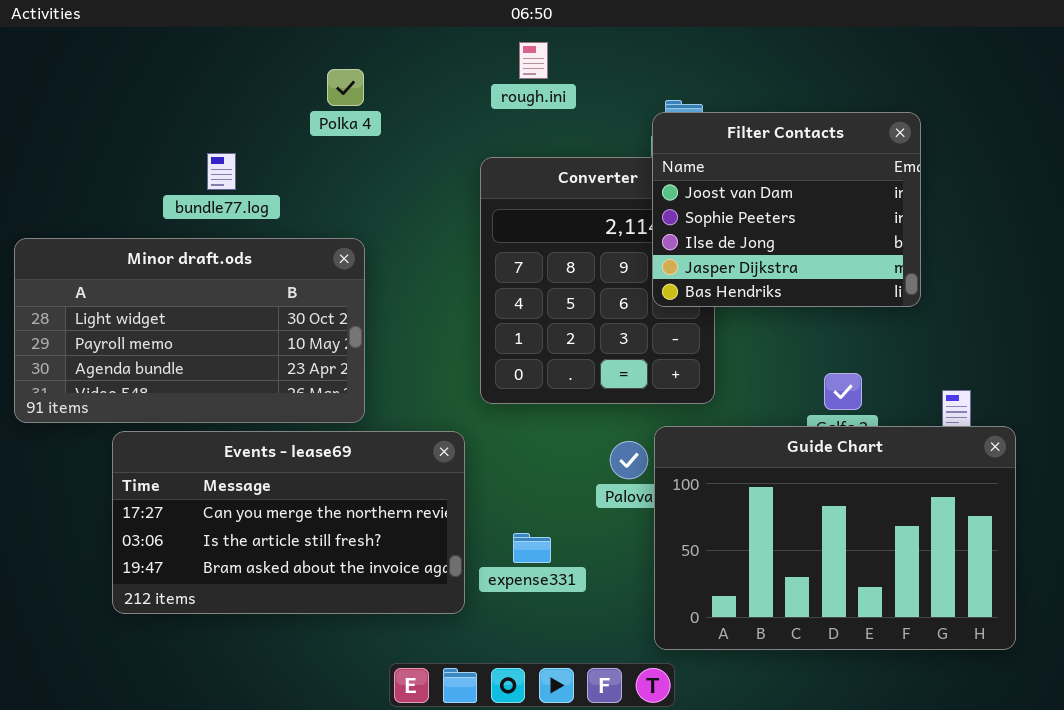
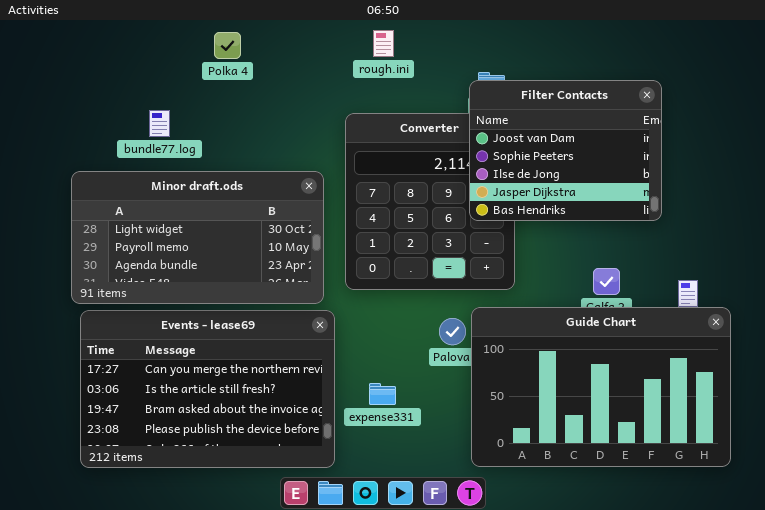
Polka 4: [327,69,364,106] -> [214,32,241,59], moved
Minor draft.ods: [14,238,365,423] -> [71,171,324,304], moved
Events - lease69: [112,431,465,614] -> [80,310,335,468], resized

